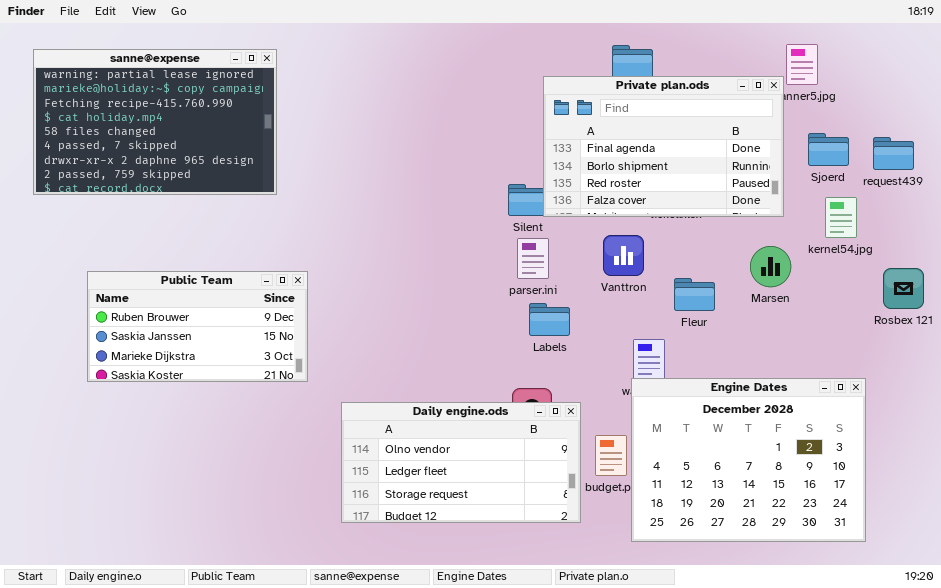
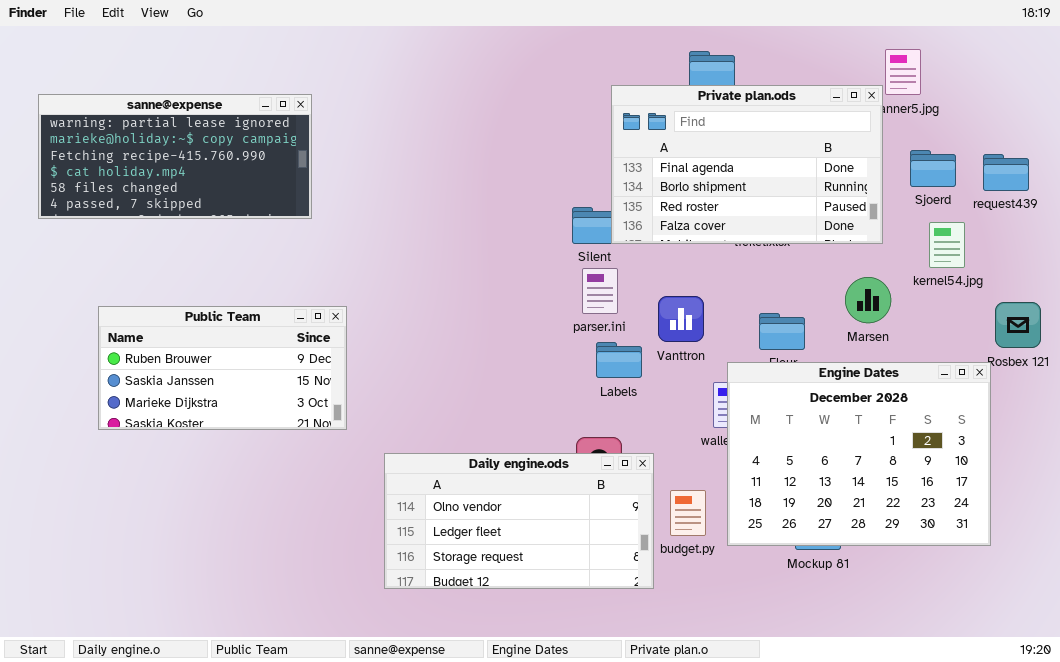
sanne@expense: [33,49,277,195] -> [38,94,312,219], resized
Vanttron: [603,235,644,276] -> [658,296,704,342], moved
Engine Dates: [631,378,866,542] -> [727,362,991,546], moved

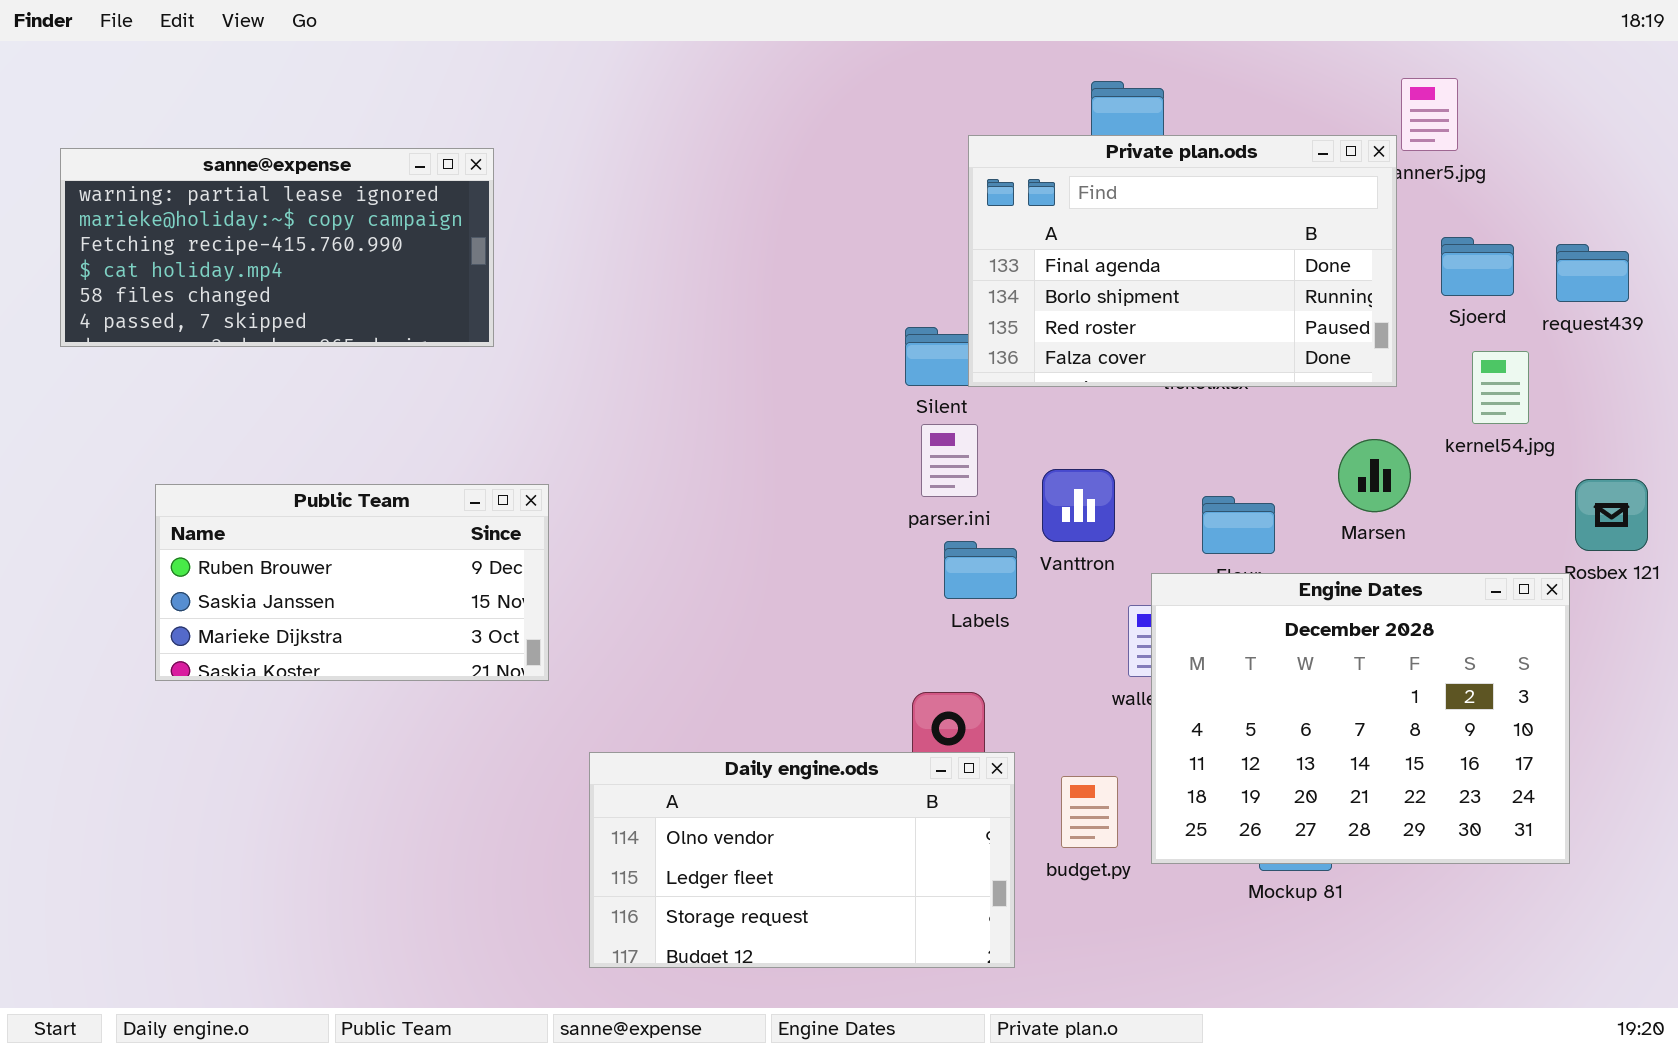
Daily engine.ods: [384,453,654,589] -> [589,752,1015,968], moved

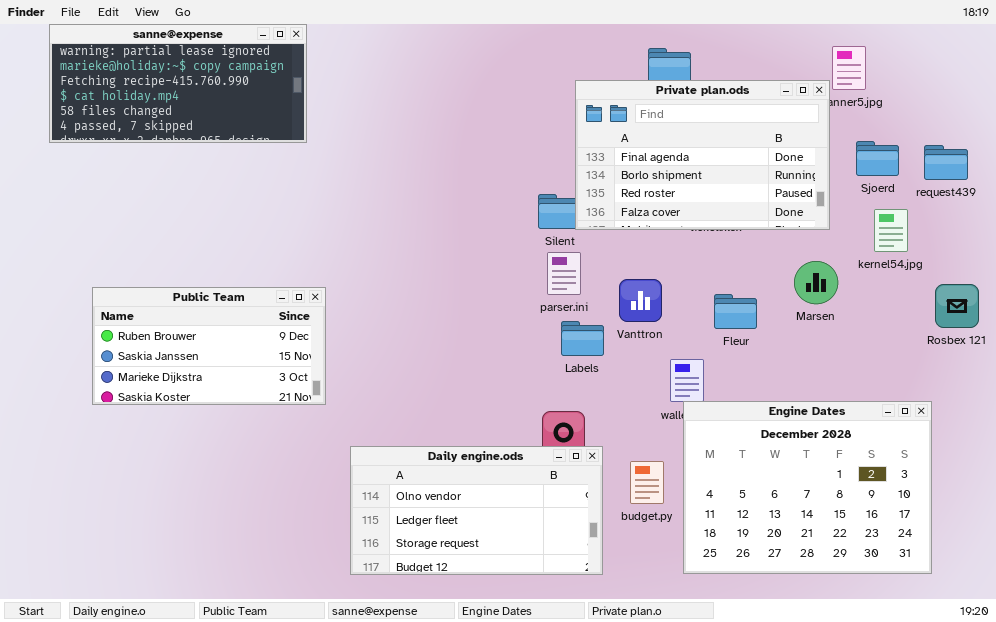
sanne@expense: [60,148,494,347] -> [49,24,307,143], moved
Engine Dates: [1151,573,1570,864] -> [683,401,932,574], moved

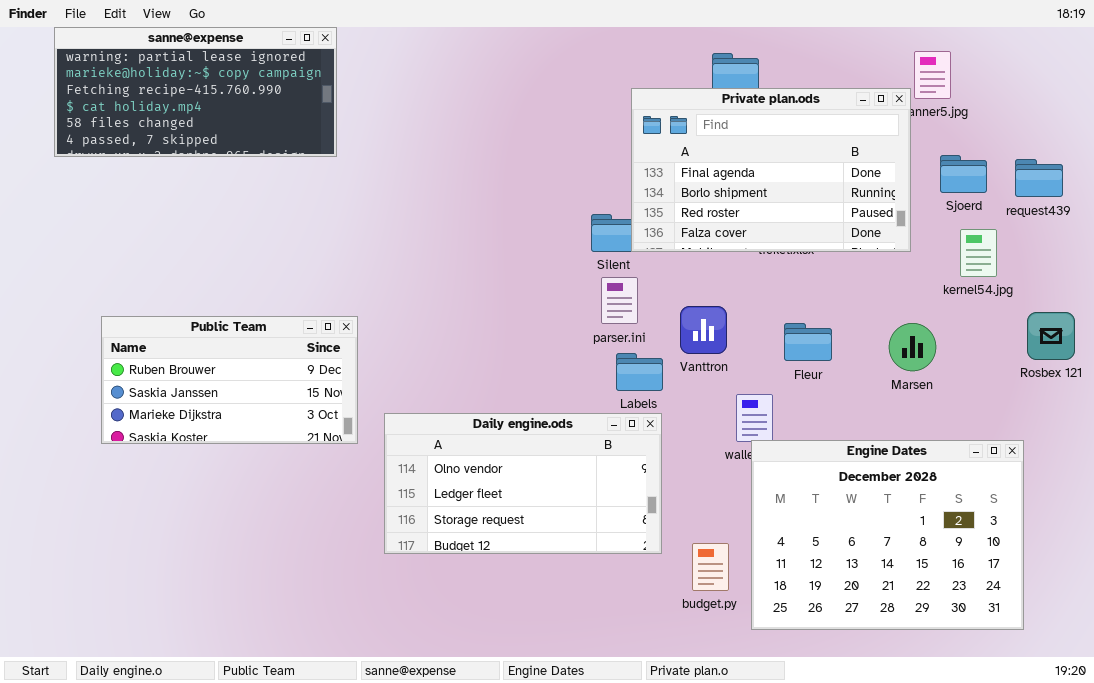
Marsen: [794,261,838,304] -> [889,323,936,371], moved
Daily engine.ods: [350,446,603,575] -> [384,413,662,554], moved
budget.py: [630,461,664,504] -> [692,543,729,591], moved

